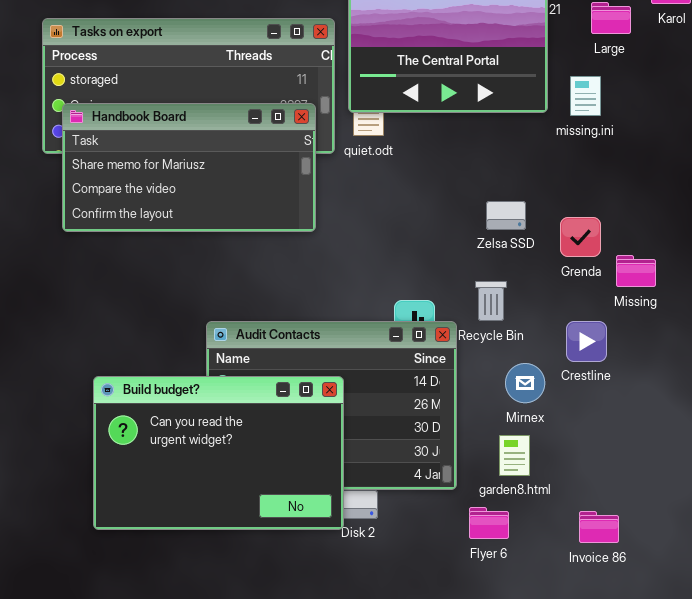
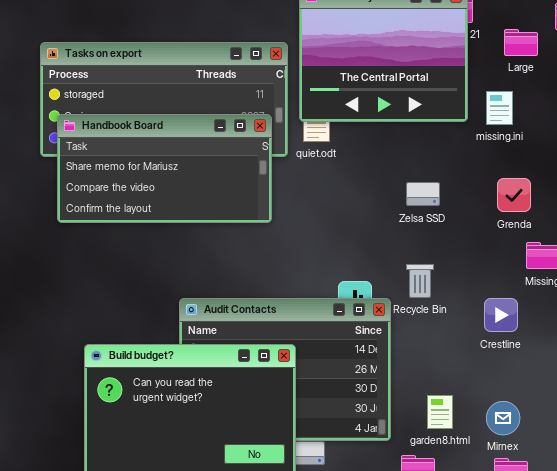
Zelsa SSD: [486,201,526,230] -> [406,182,440,206], moved
Grenda: [560,217,601,257] -> [497,178,531,212], moved
Mirnex: [505,363,545,403] -> [486,401,520,435], moved

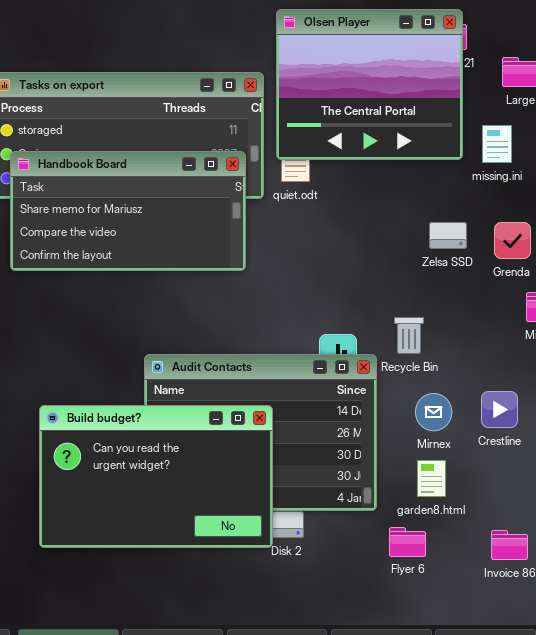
Zelsa SSD: [406,182,440,206] -> [429,222,467,249], moved
Crestline: [484,298,518,332] -> [481,391,518,428], moved
Mirnex: [486,401,520,435] -> [415,393,452,431], moved

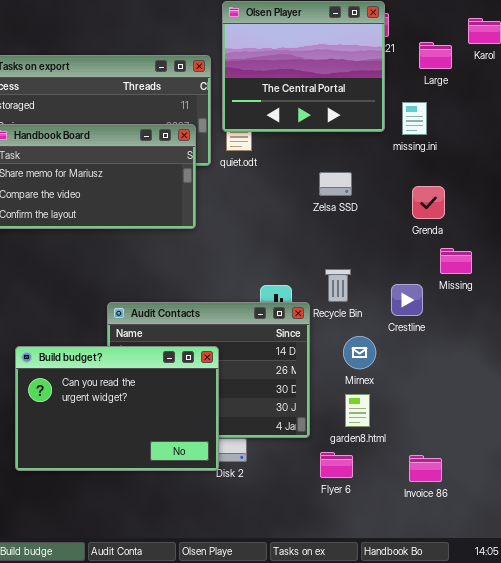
Zelsa SSD: [429,222,467,249] -> [319,172,352,196], moved
Crestline: [481,391,518,428] -> [391,284,423,316], moved

